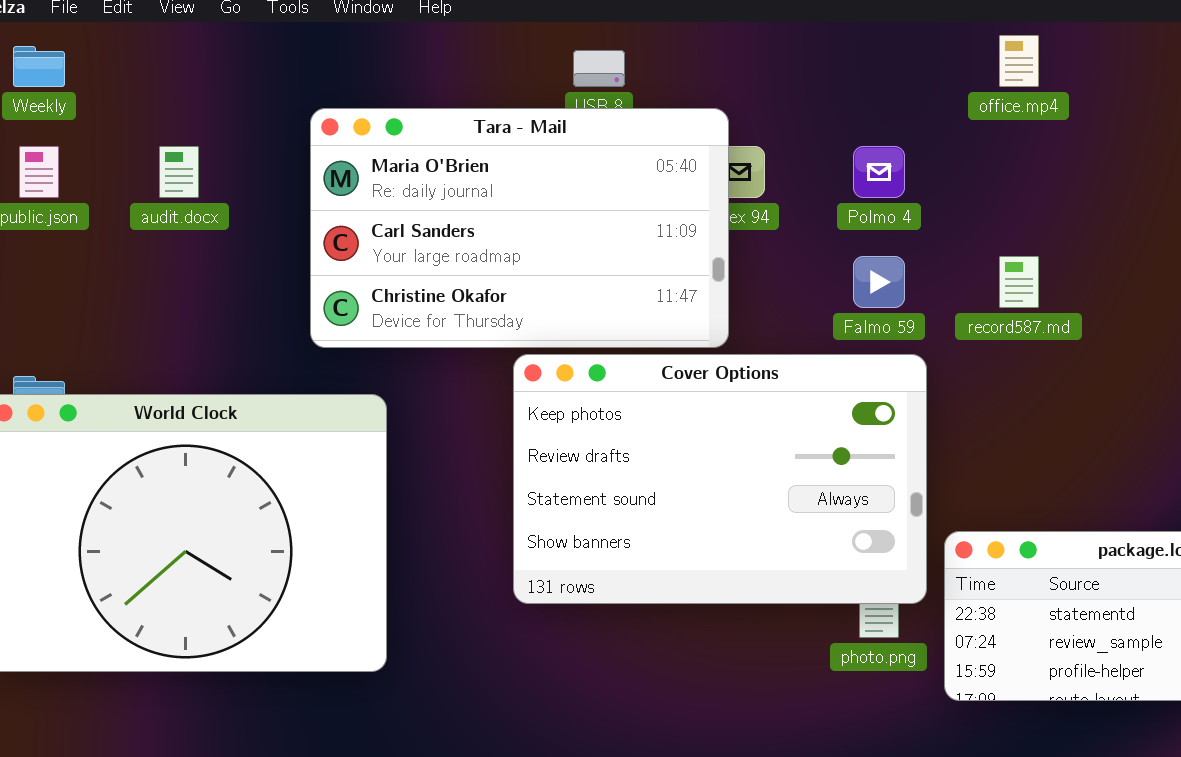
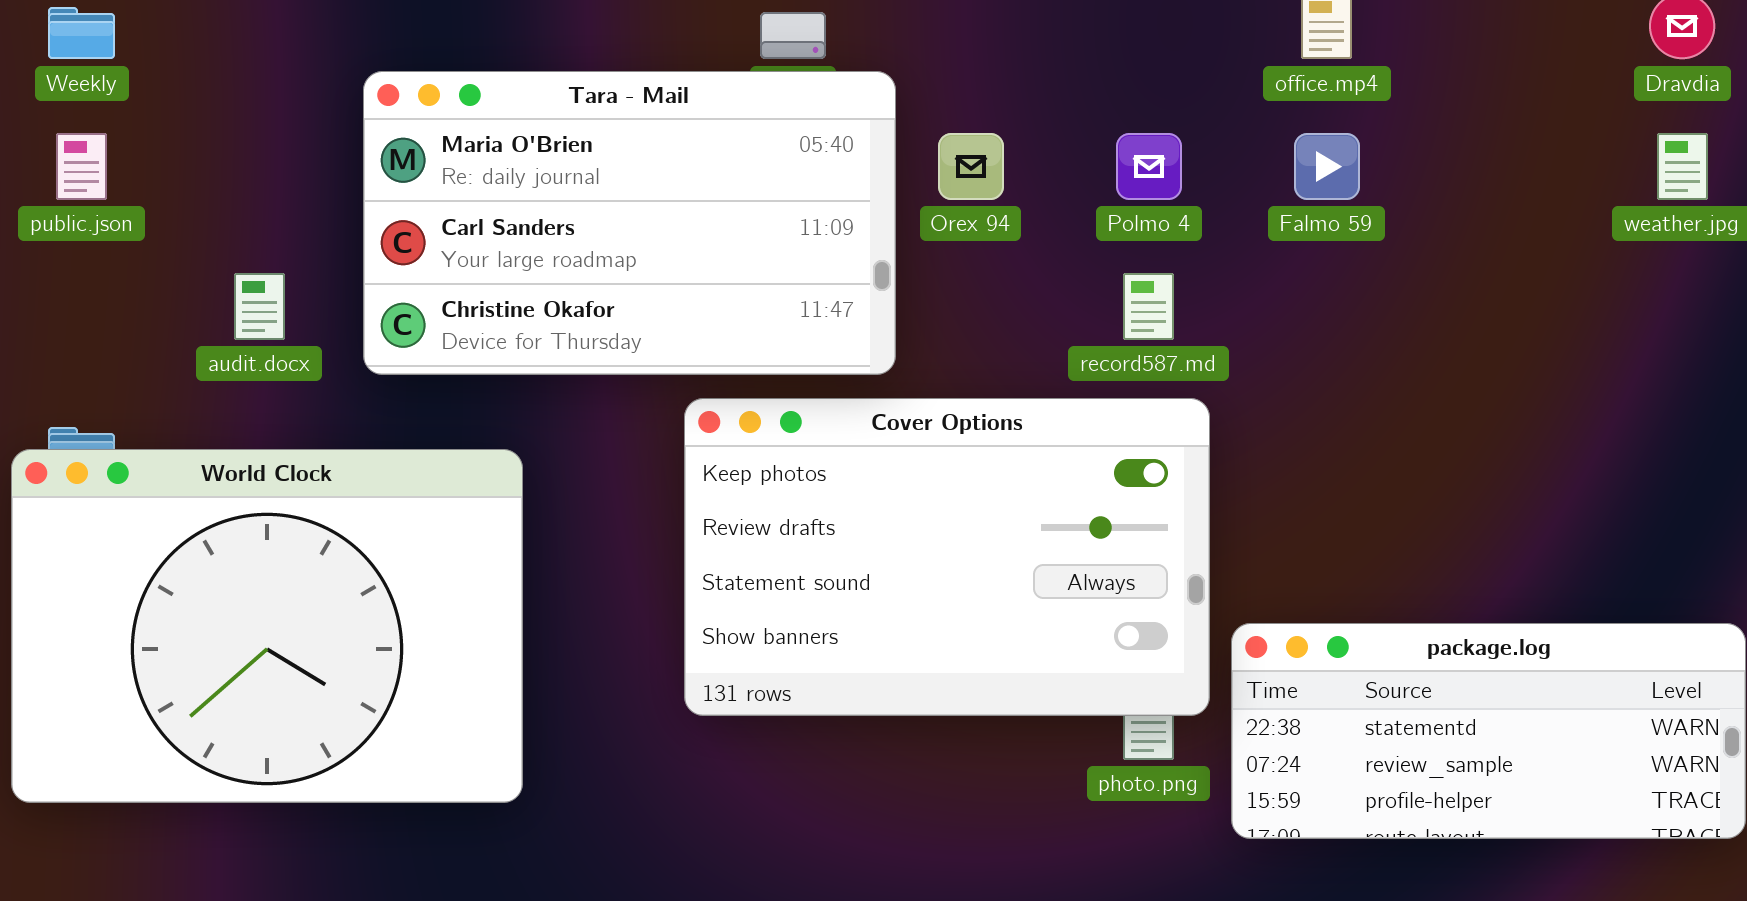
Tara - Mail: [310,108,729,348] -> [363,71,896,375], moved
audit.docx: [159,146,199,198] -> [234,273,285,340], moved
Falmo 59: [853,256,905,308] -> [1294,133,1360,200], moved
record587.md: [999,256,1039,308] -> [1123,273,1174,340], moved

